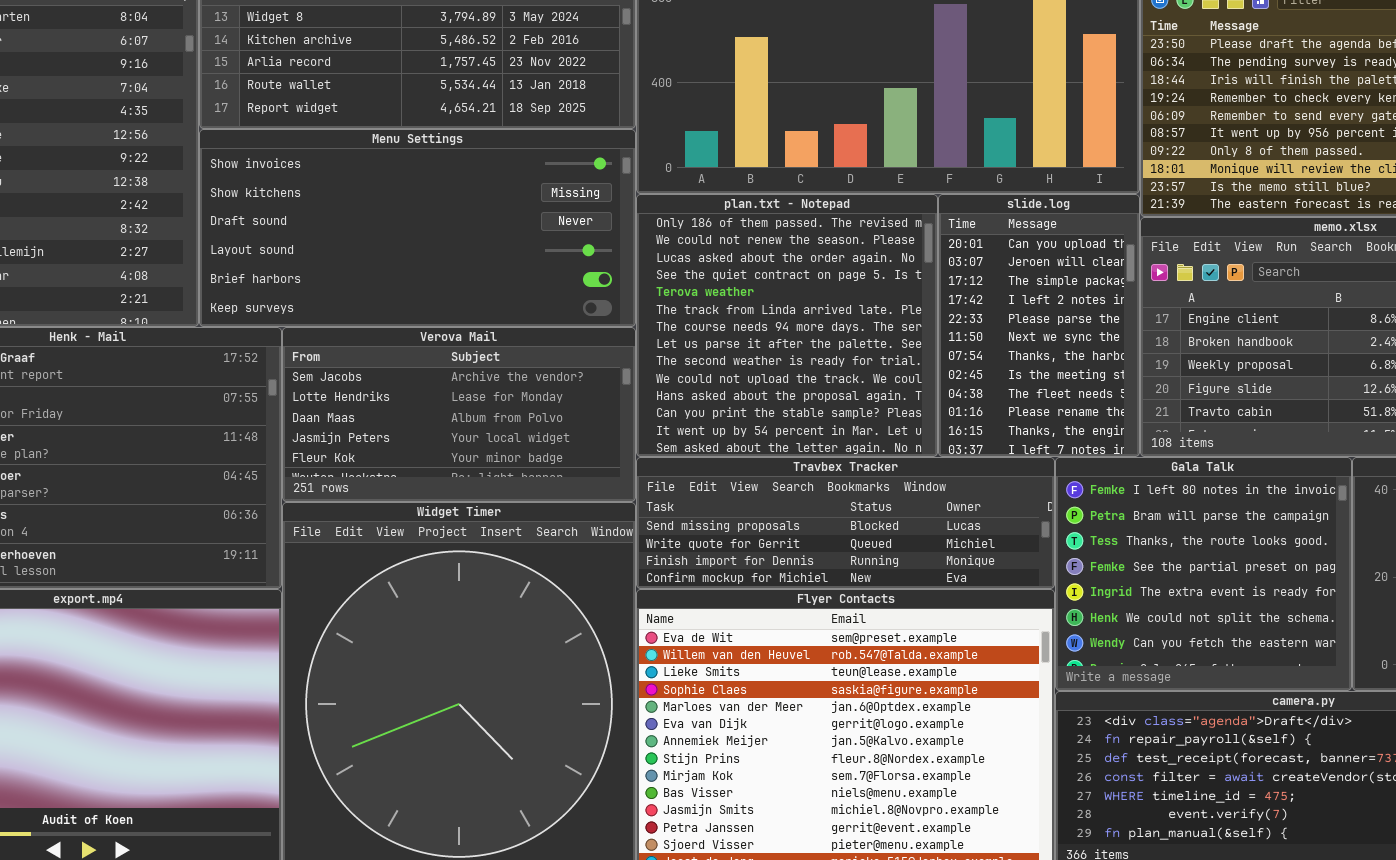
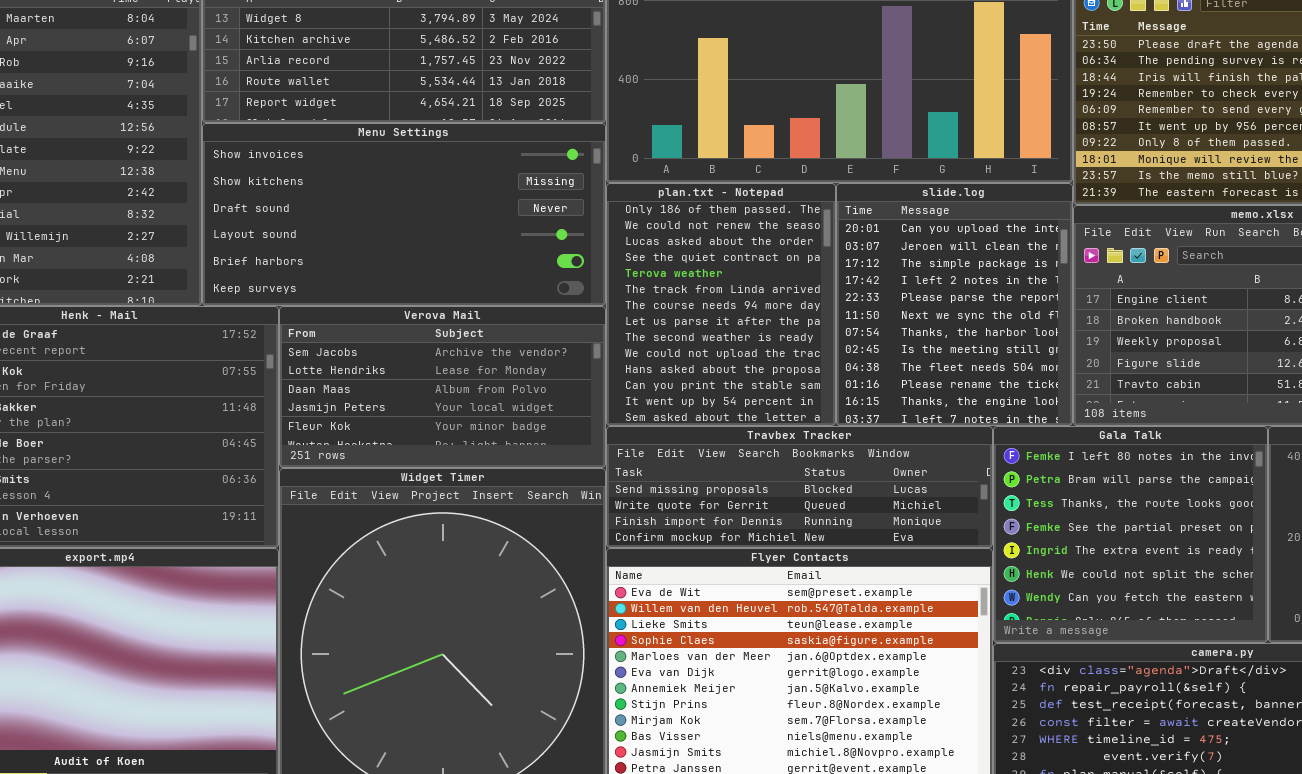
plan.txt - Notepad: [636,194,938,457] -> [606,183,836,426], resized
slide.log: [938,194,1140,457] -> [836,183,1073,426], resized

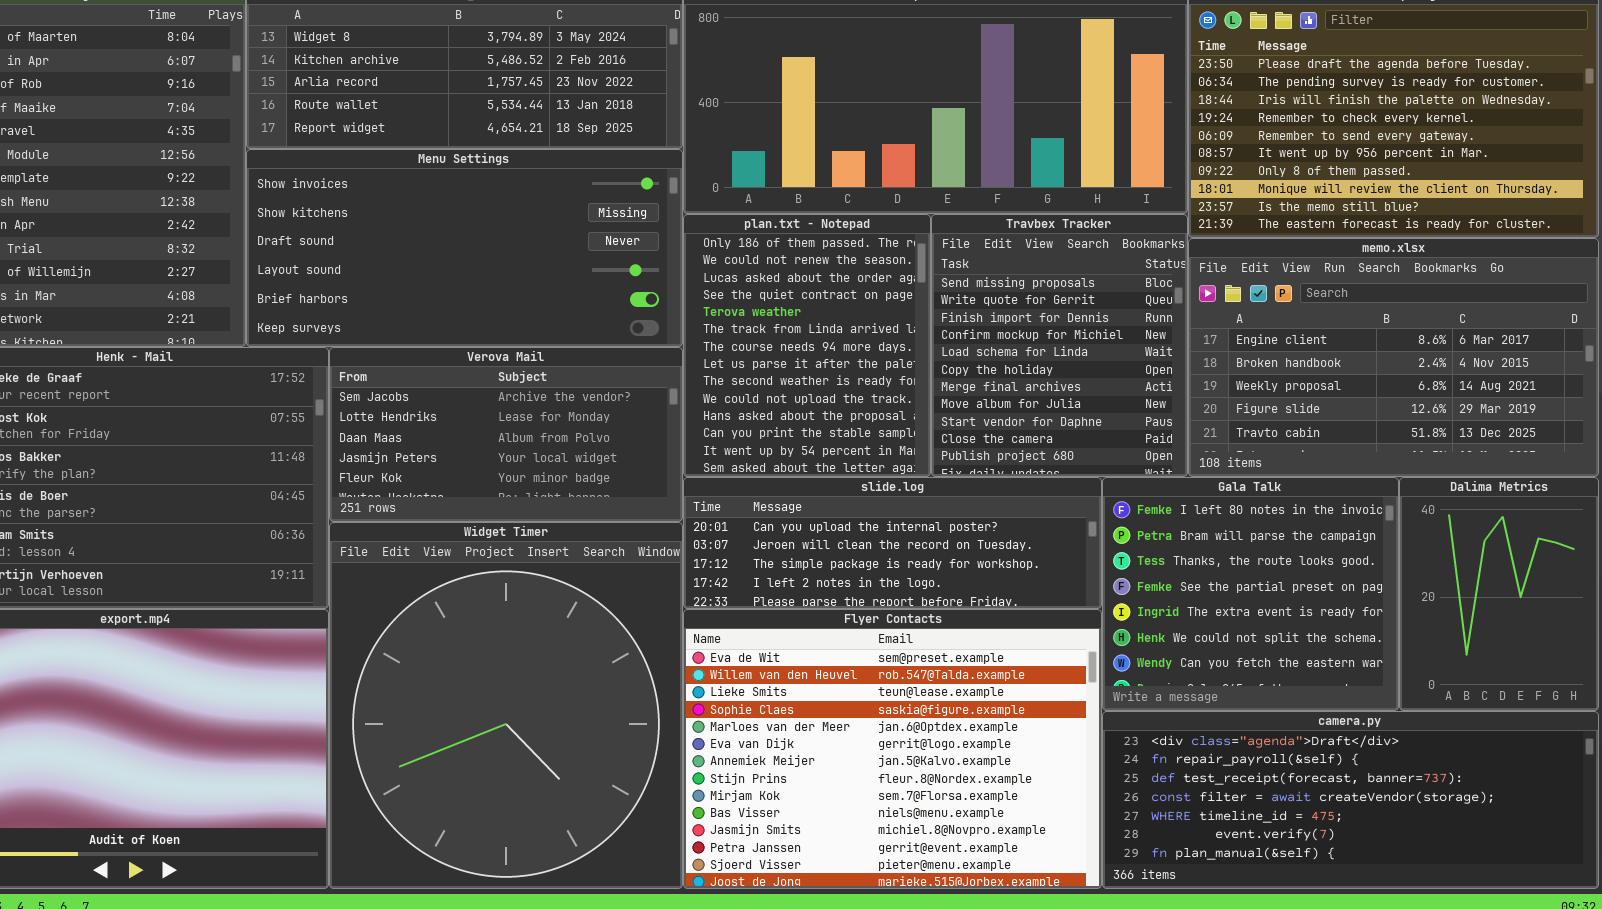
slide.log: [836,183,1073,426] -> [683,477,1102,609], moved, resized
Travbex Tracker: [606,426,993,548] -> [931,214,1188,477], moved, resized

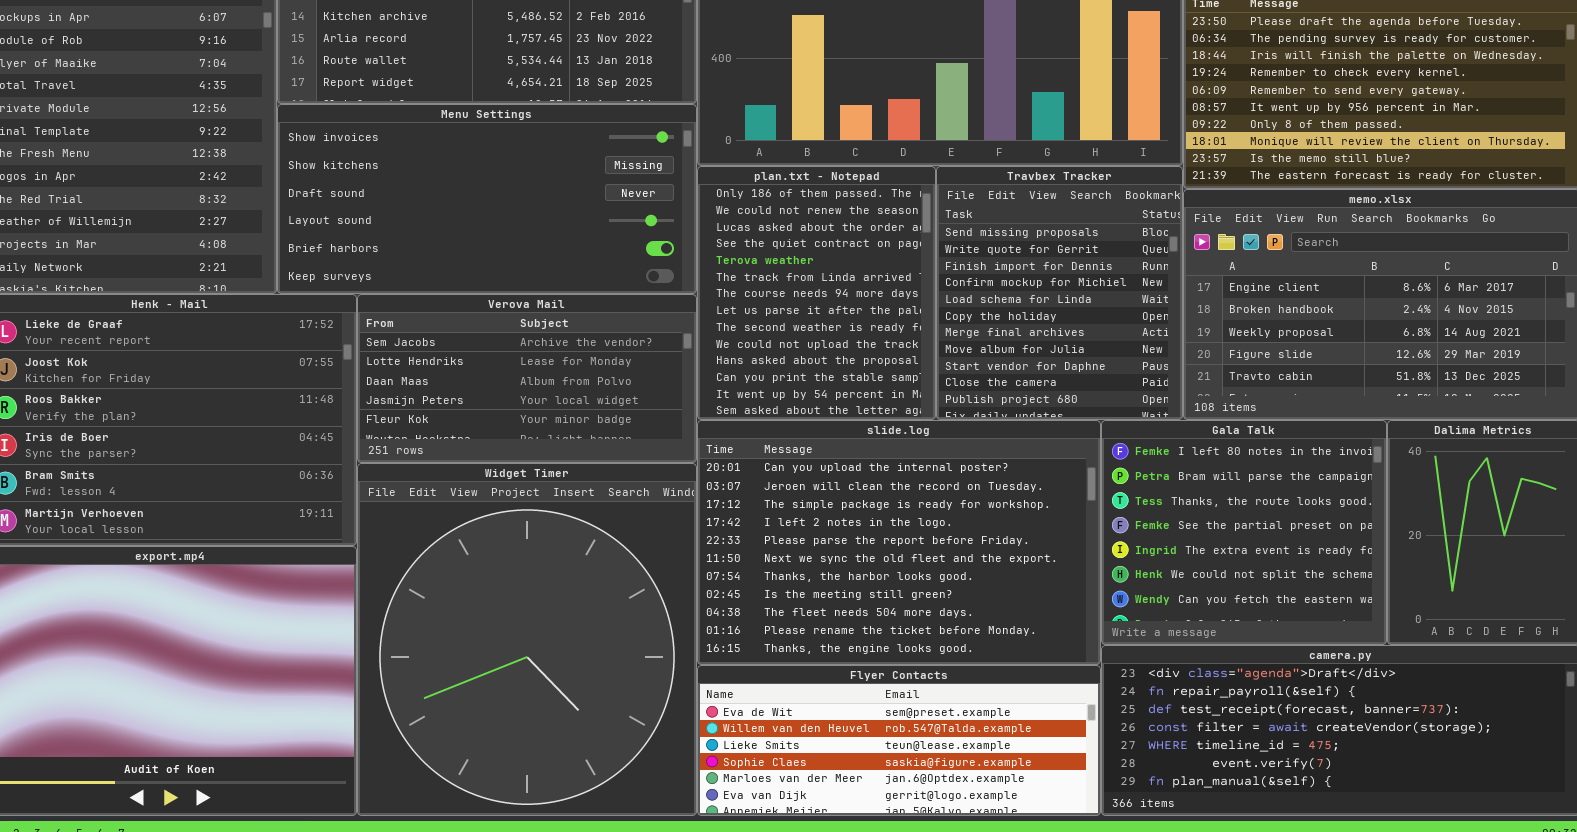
slide.log: [683,477,1102,609] -> [697,420,1101,665], resized
Flyer Contacts: [683,609,1102,889] -> [697,665,1101,816], resized

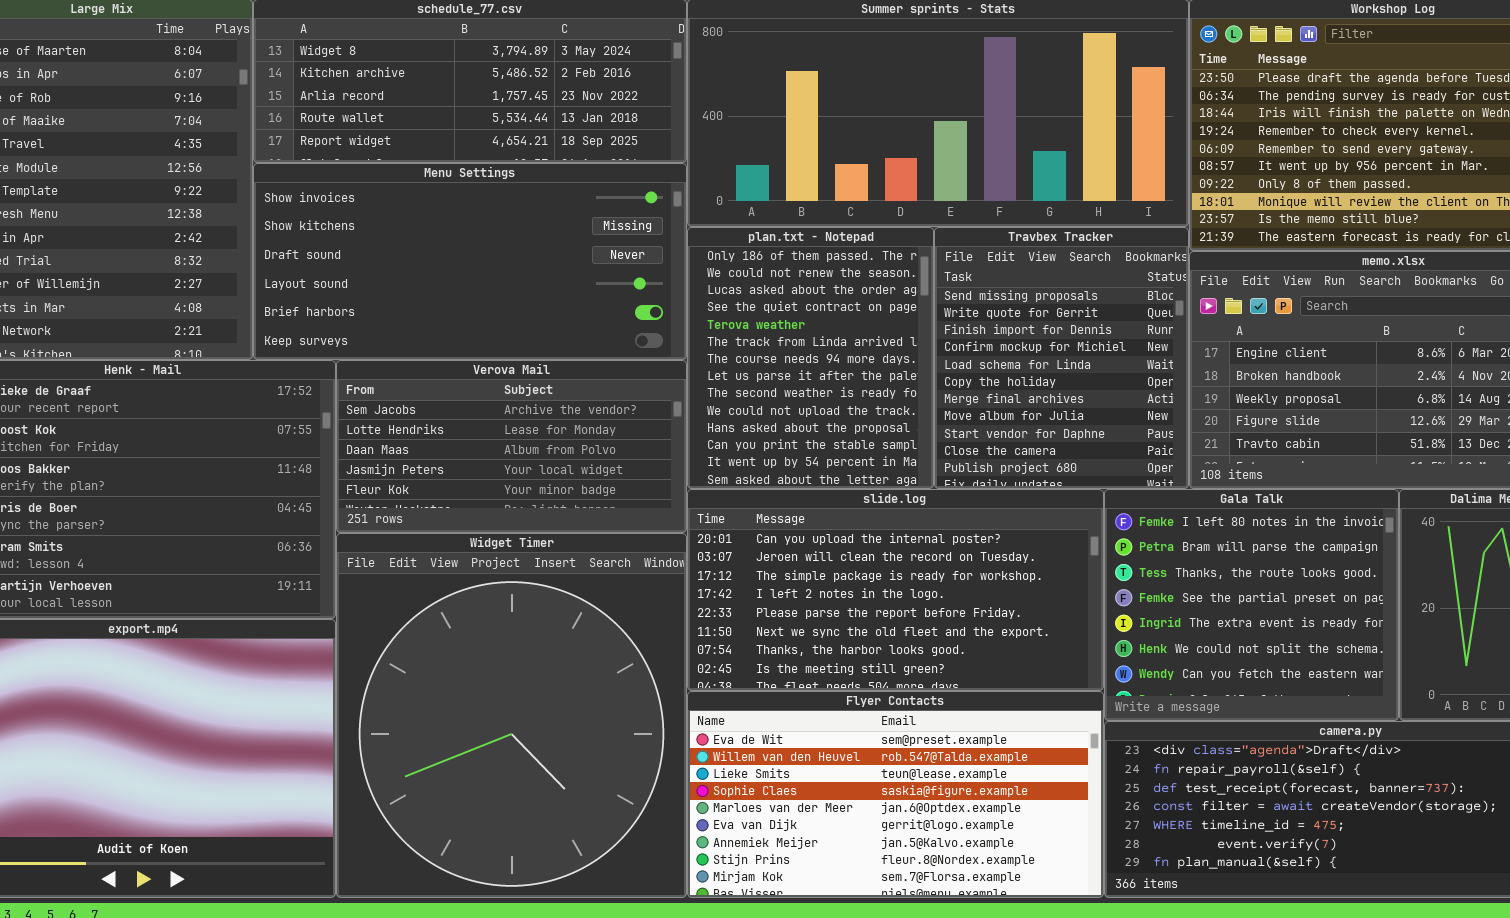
slide.log: [697,420,1101,665] -> [687,489,1104,691], resized
Flyer Contacts: [697,665,1101,816] -> [687,691,1104,898], resized

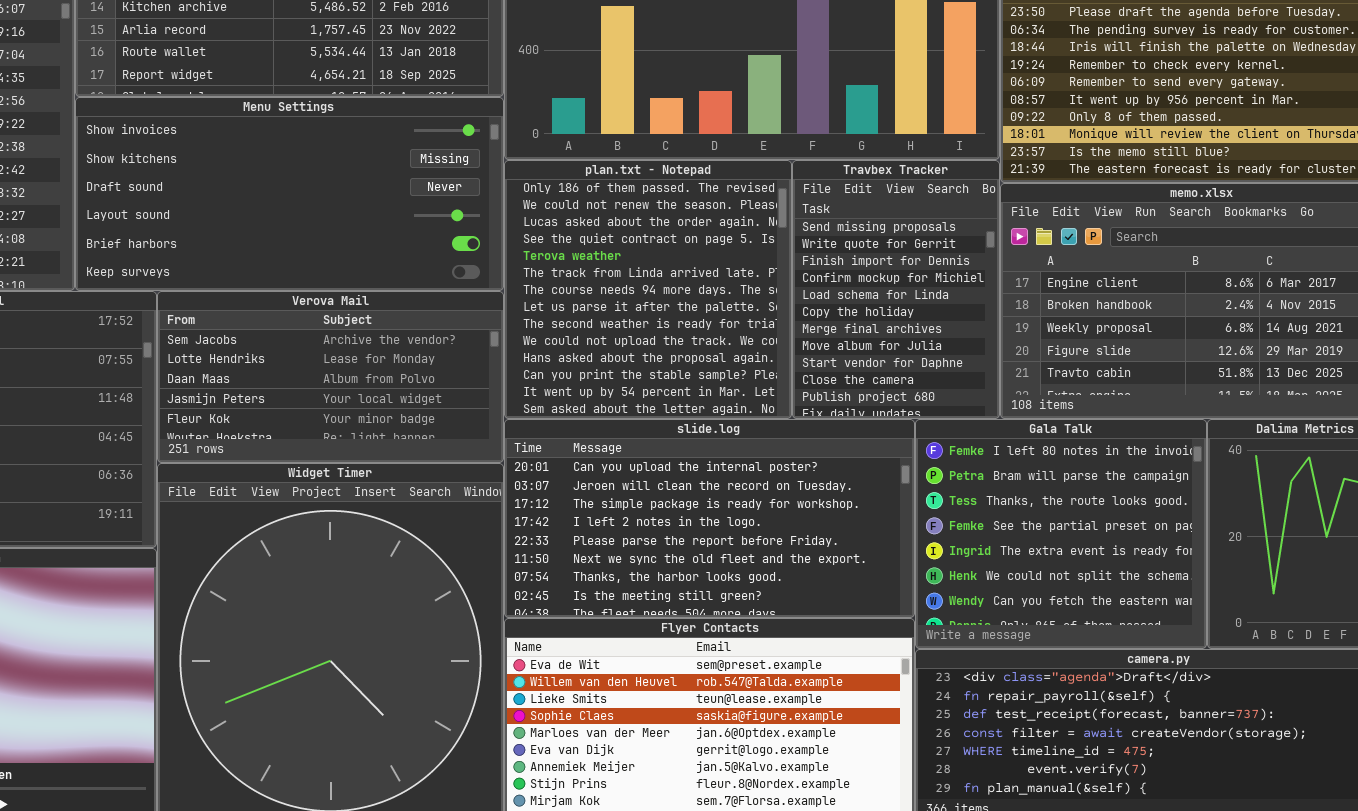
plan.txt - Notepad: [687,227,934,489] -> [504,160,792,419], resized
Travbex Tracker: [934,227,1189,489] -> [792,160,1000,419], resized

